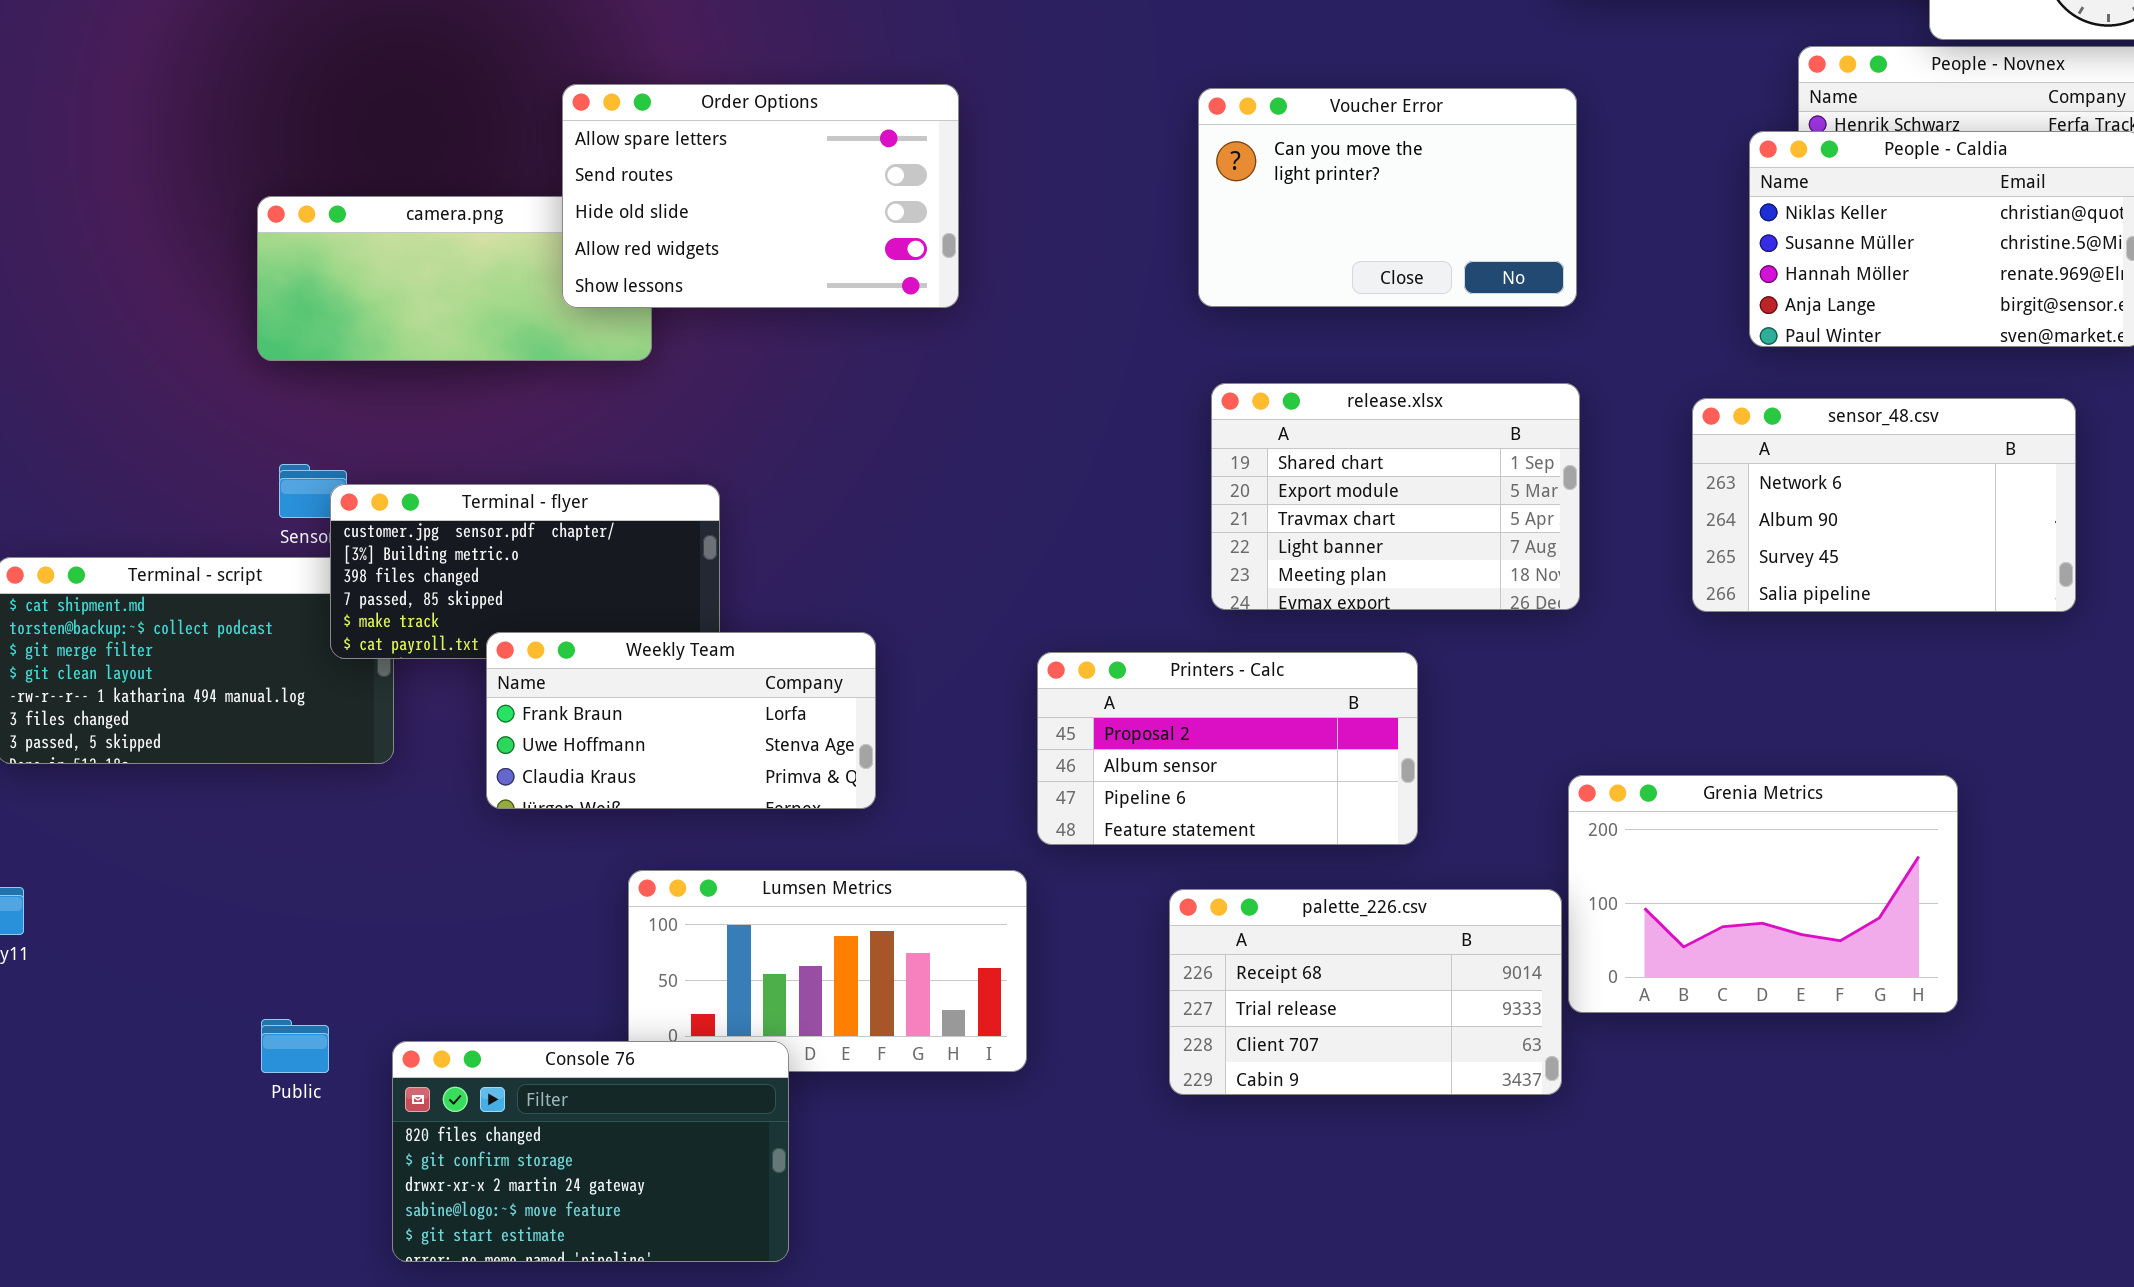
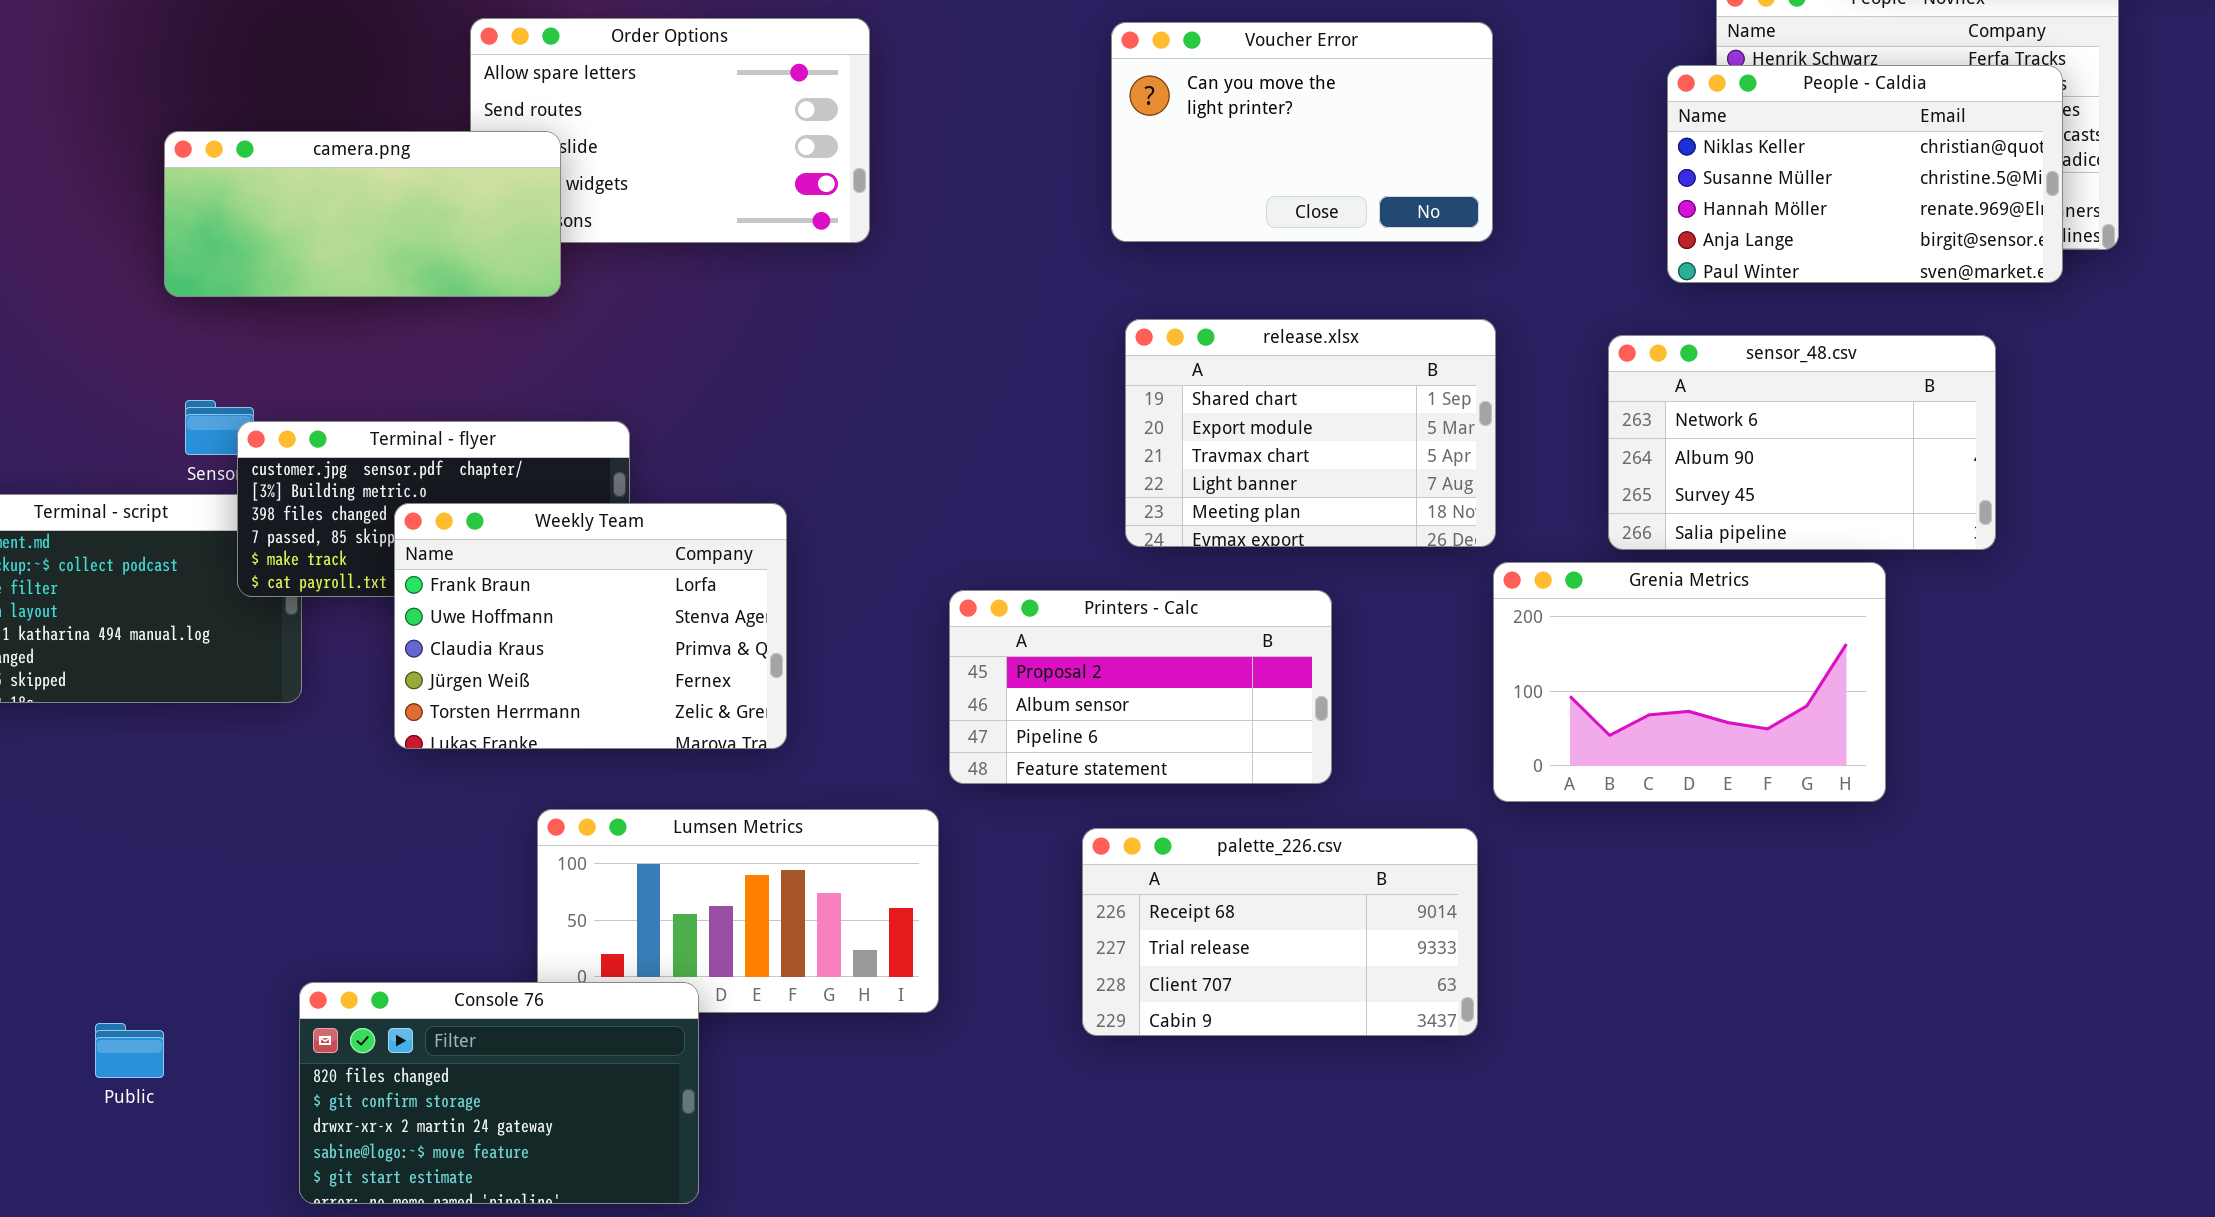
camera.png: [257,196,652,361] -> [164,131,561,297], raised
Weekly Team: [486,632,876,809] -> [394,503,787,749], resized
Grenia Metrics: [1568,775,1958,1013] -> [1493,562,1886,802], moved
Public: [261,1019,329,1073] -> [95,1023,164,1078], moved

